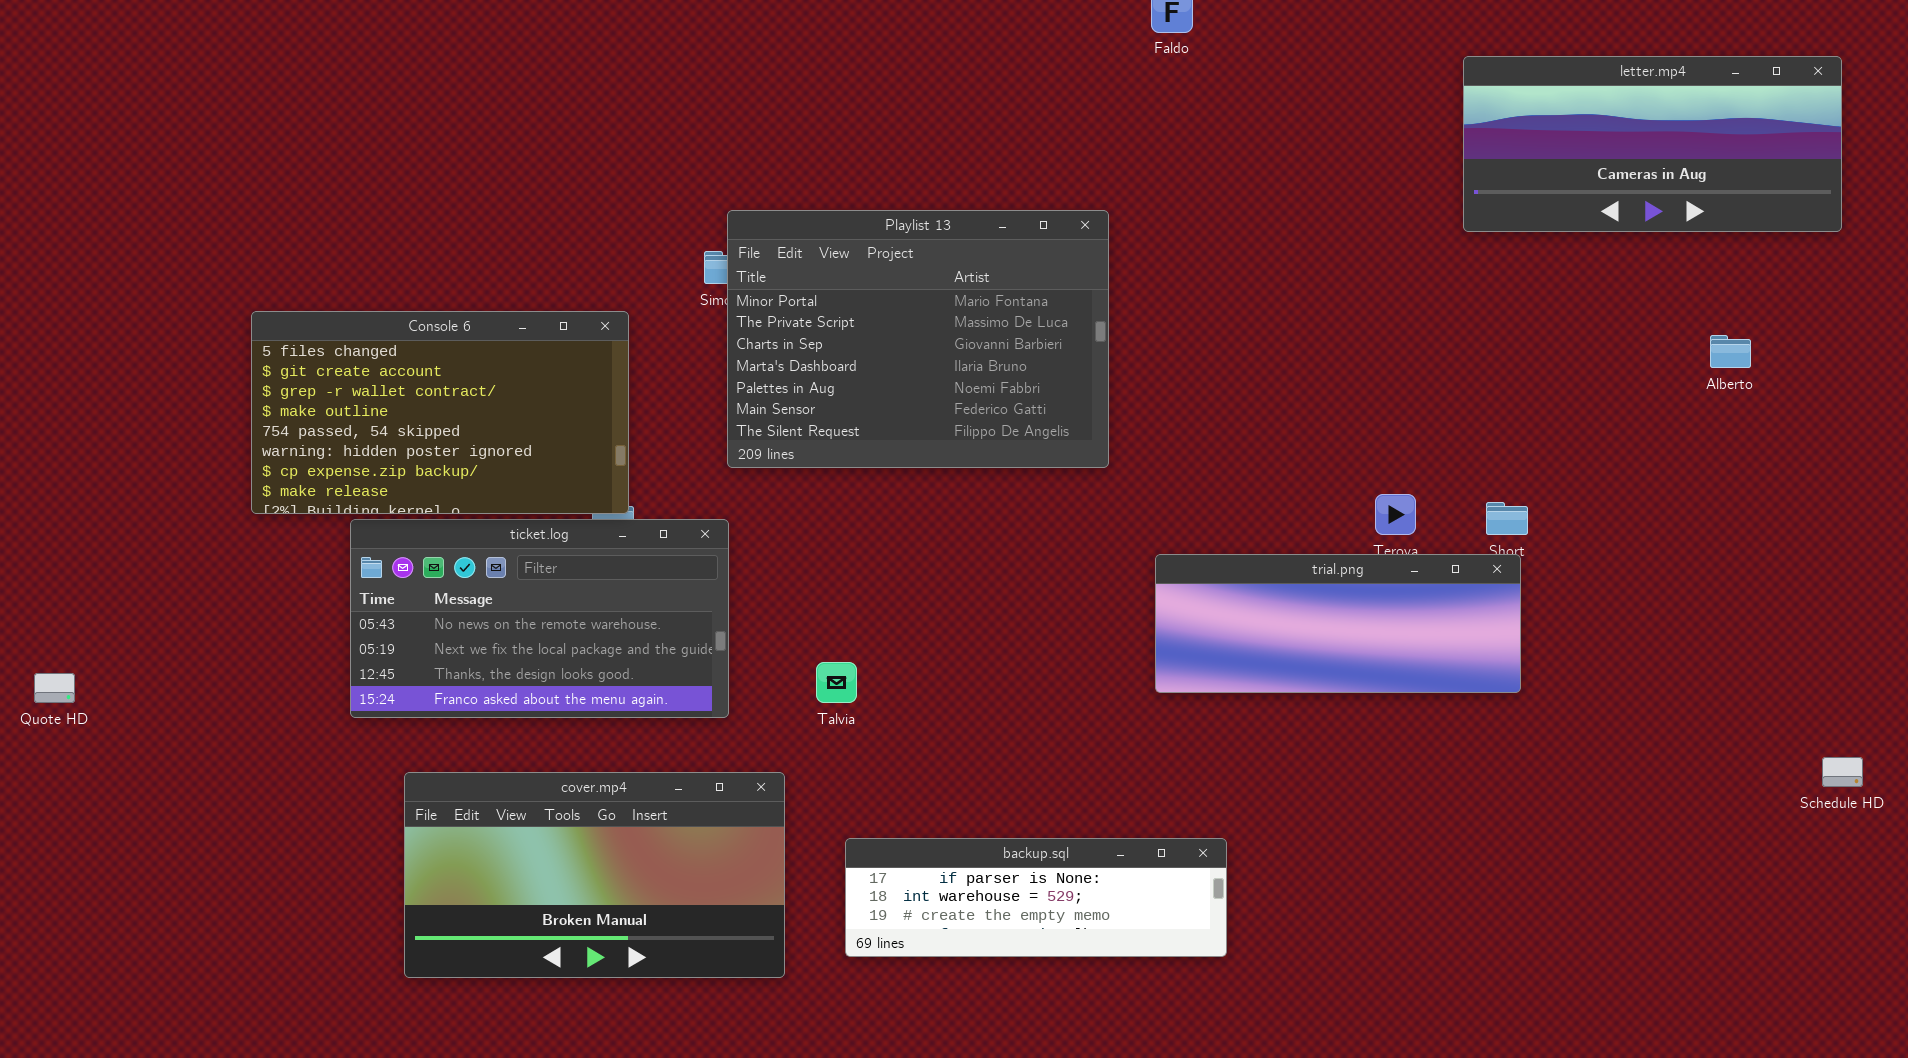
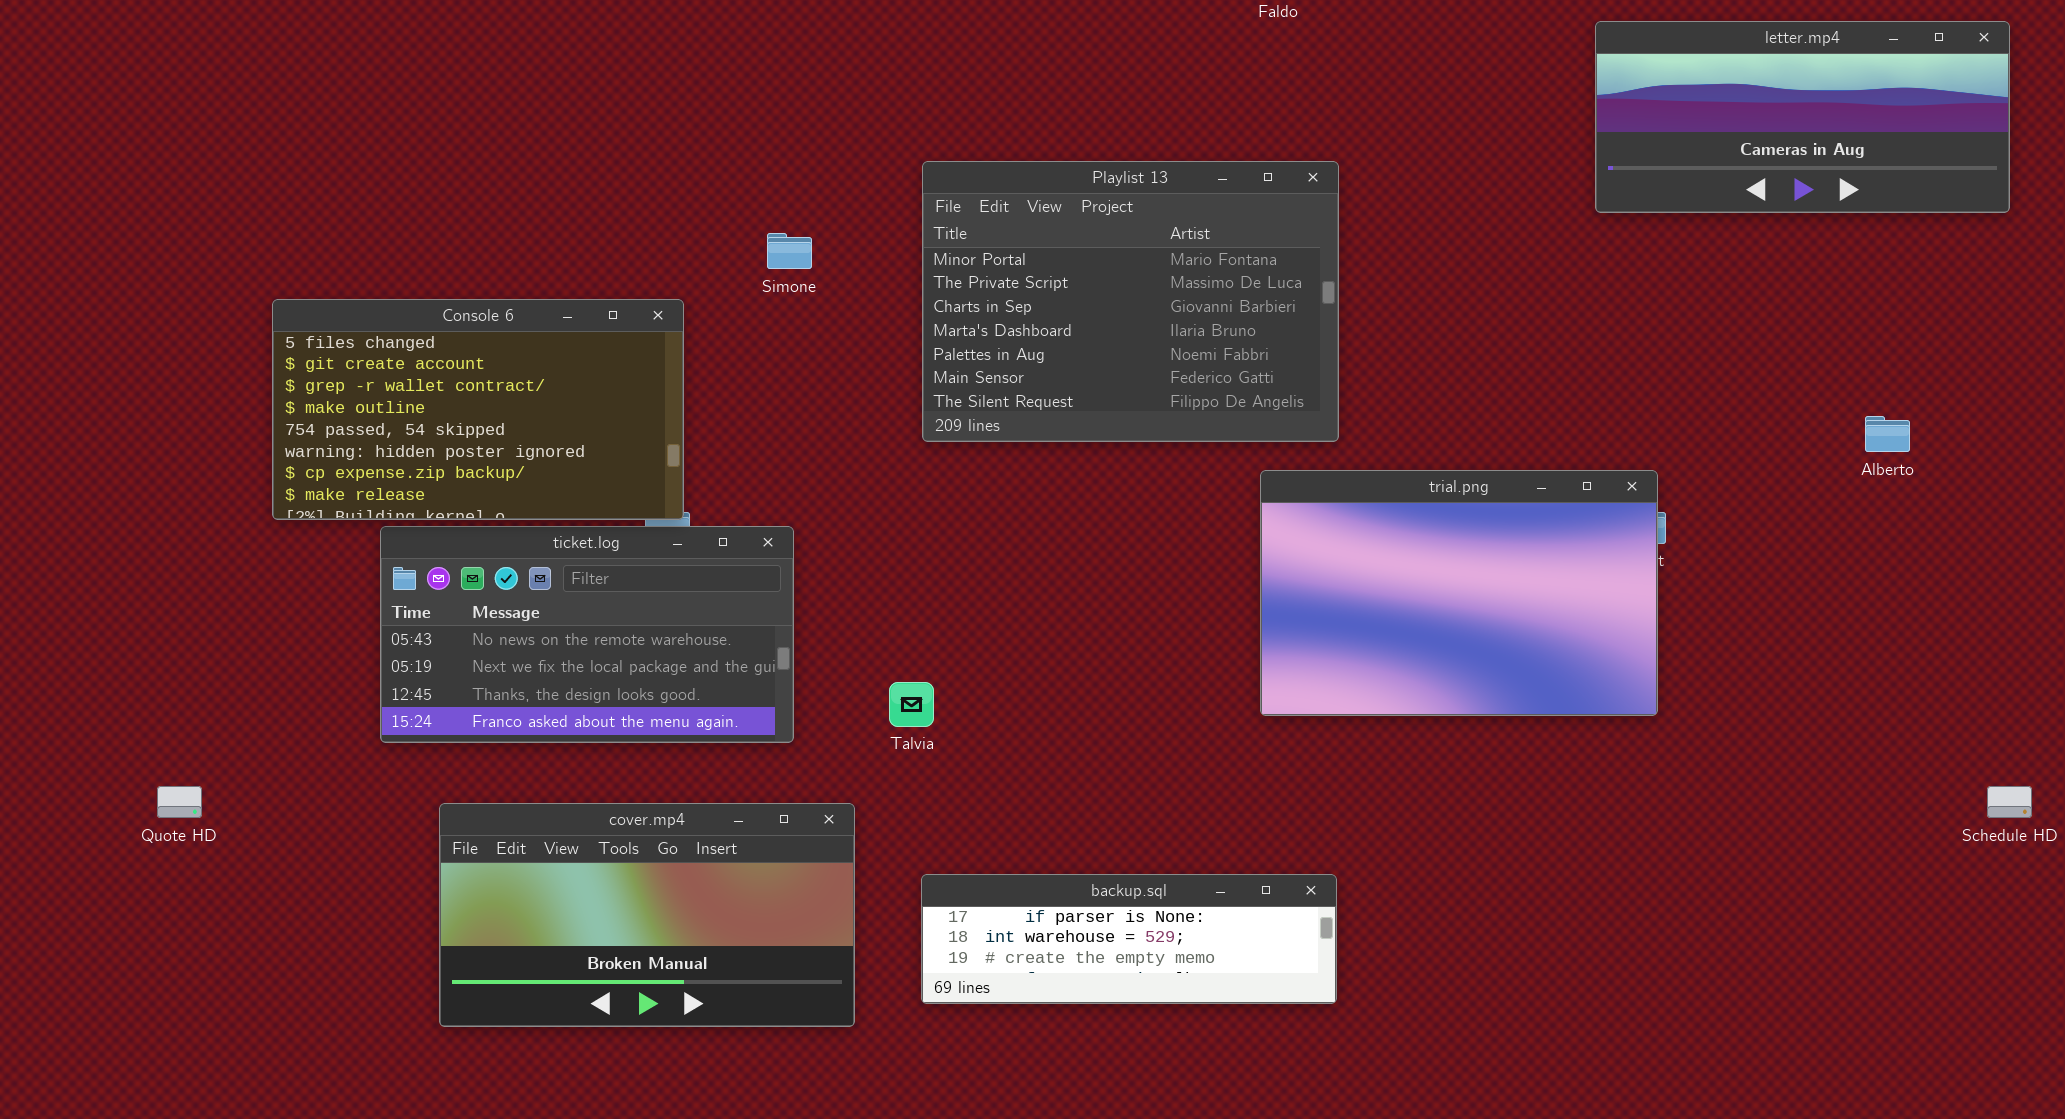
Playlist 13: [727,210,1109,468] -> [922,161,1339,442], moved
Alberto: [1710,335,1751,368] -> [1865,416,1910,452], moved
trial.png: [1155,554,1521,693] -> [1260,470,1658,716], resized
Quote HD: [34,673,75,703] -> [157,786,202,818], moved

